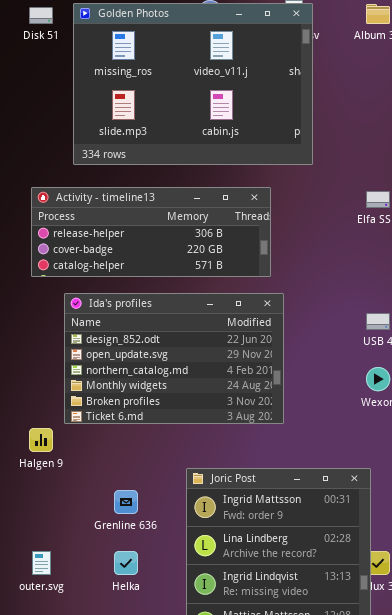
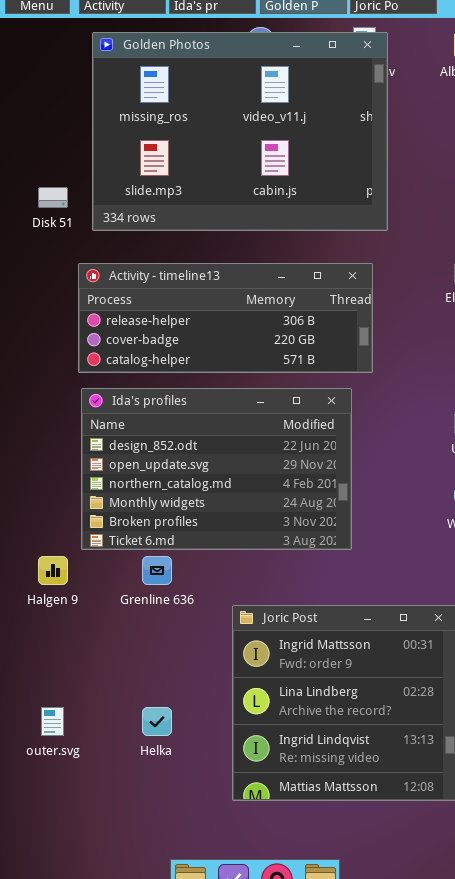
Disk 51: [29,7,53,24] -> [38,187,68,208], moved
Activity - timeline13: [31,187,271,277] -> [78,263,373,373], moved
Grenline 636: [114,490,138,514] -> [142,556,172,585], moved

